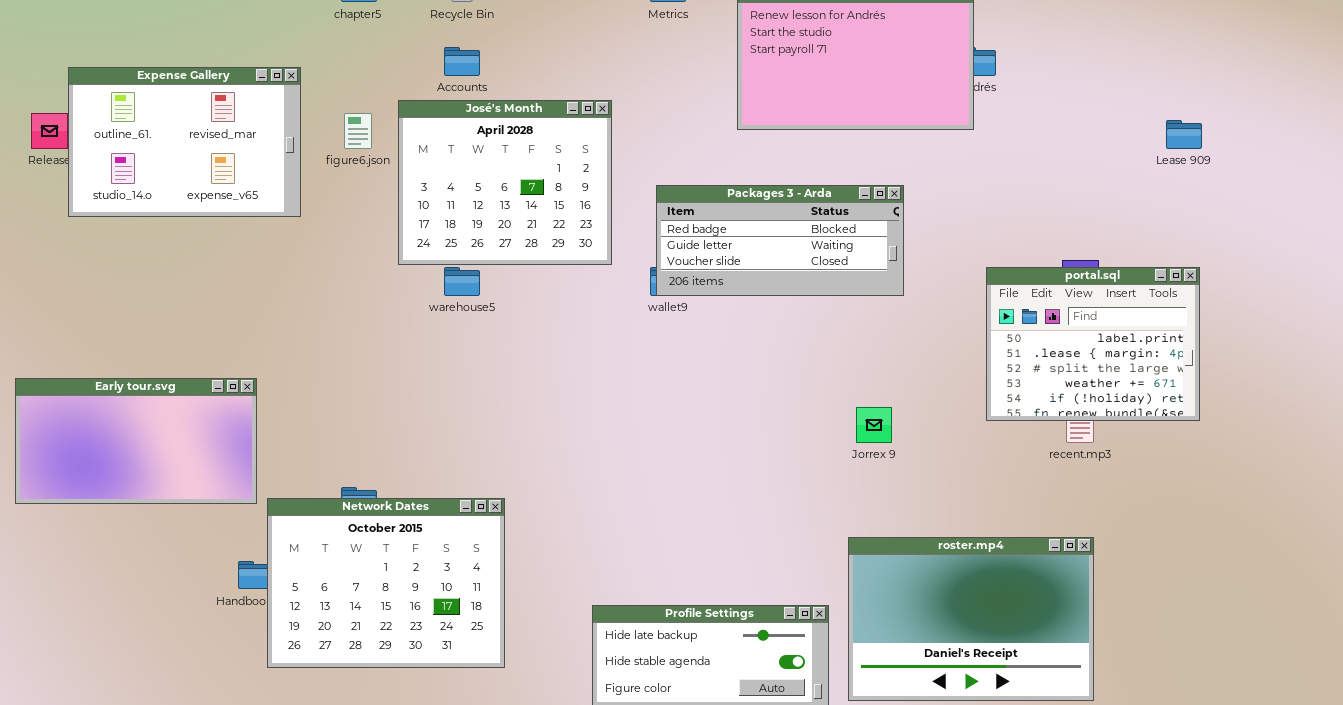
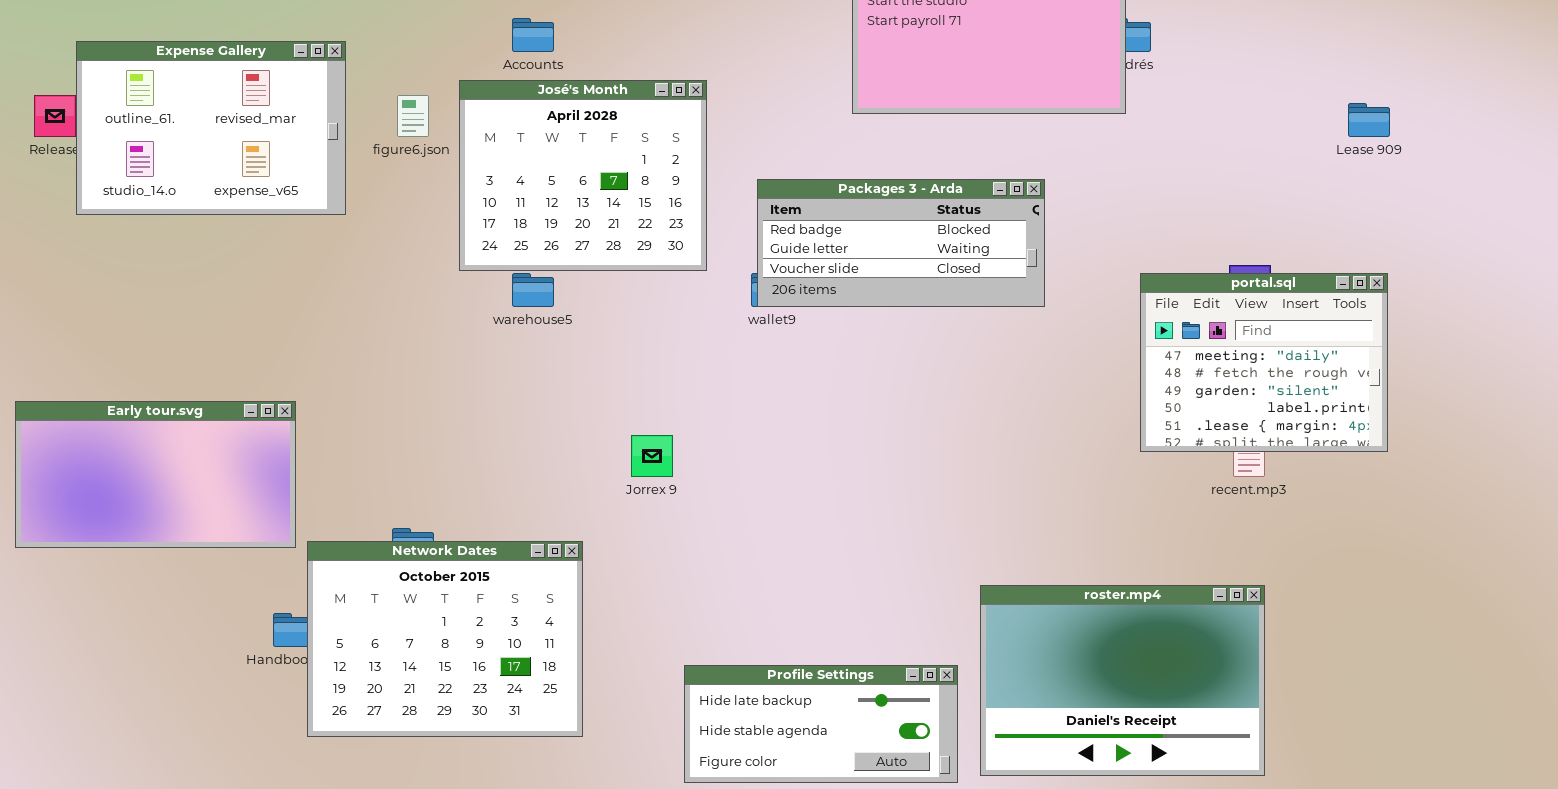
portal.sql: [986,267,1200,421] -> [1140,273,1388,452], scrolled up 3 rows
Jorrex 9: [856,407,892,443] -> [631,435,673,477], moved

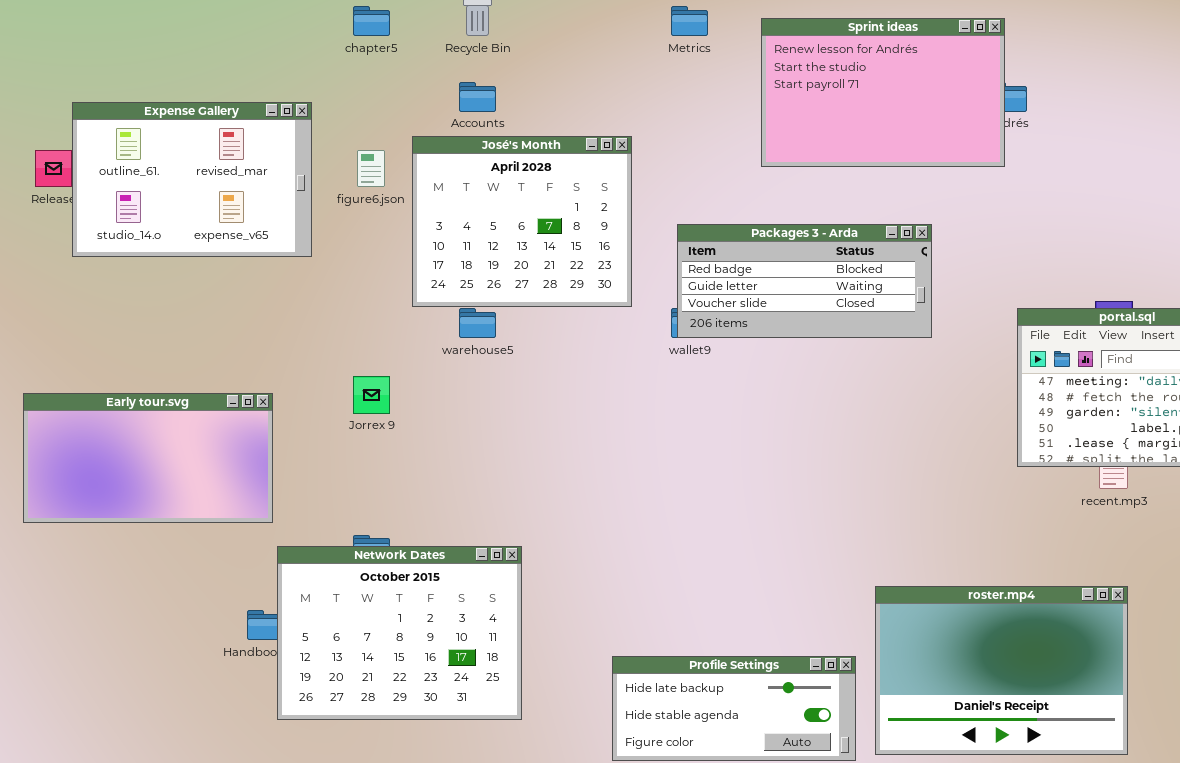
Early tour.svg: [15,401,296,548] -> [23,393,273,523], moved
Jorrex 9: [631,435,673,477] -> [353,376,390,414], moved

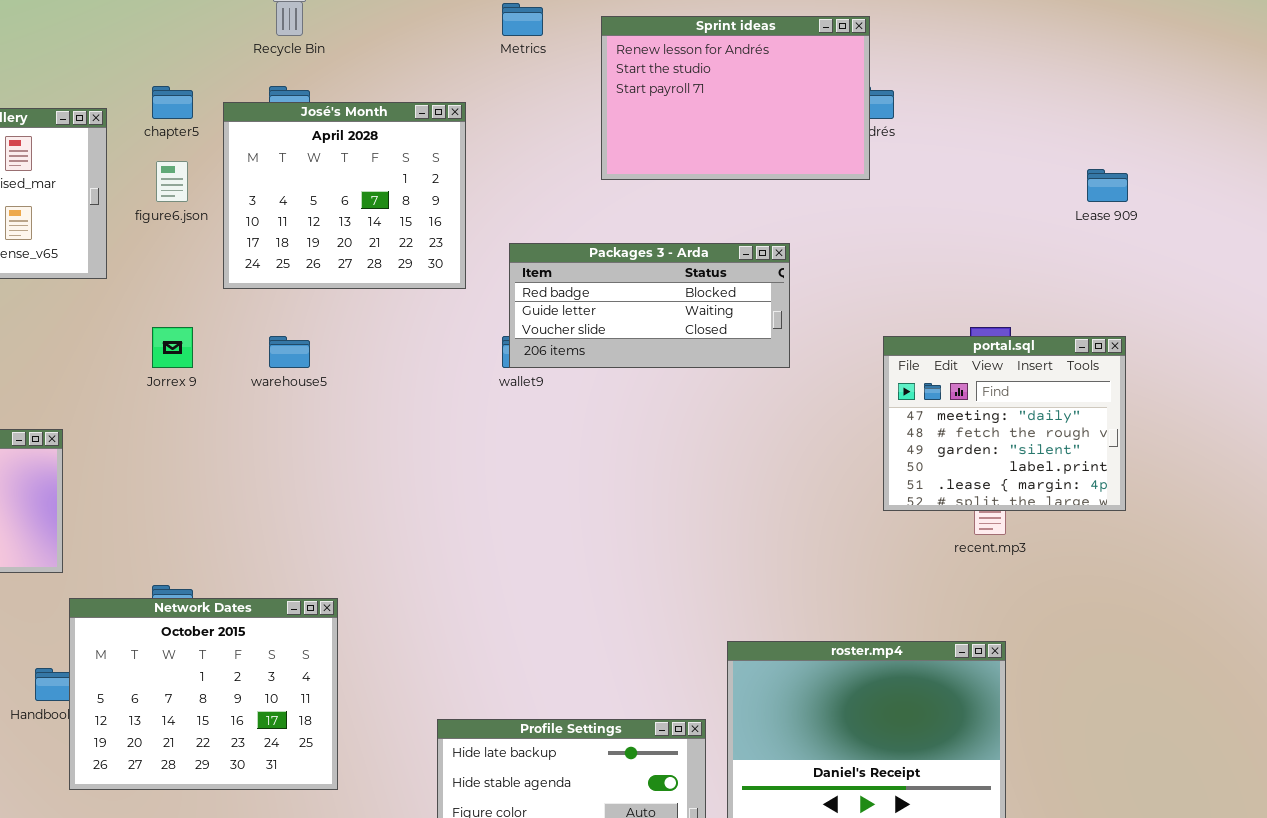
chapter5: [353,6,390,36] -> [152,86,193,119], moved
José's Month: [412,136,632,307] -> [223,102,466,289], moved
Jorrex 9: [353,376,390,414] -> [152,327,193,368], moved

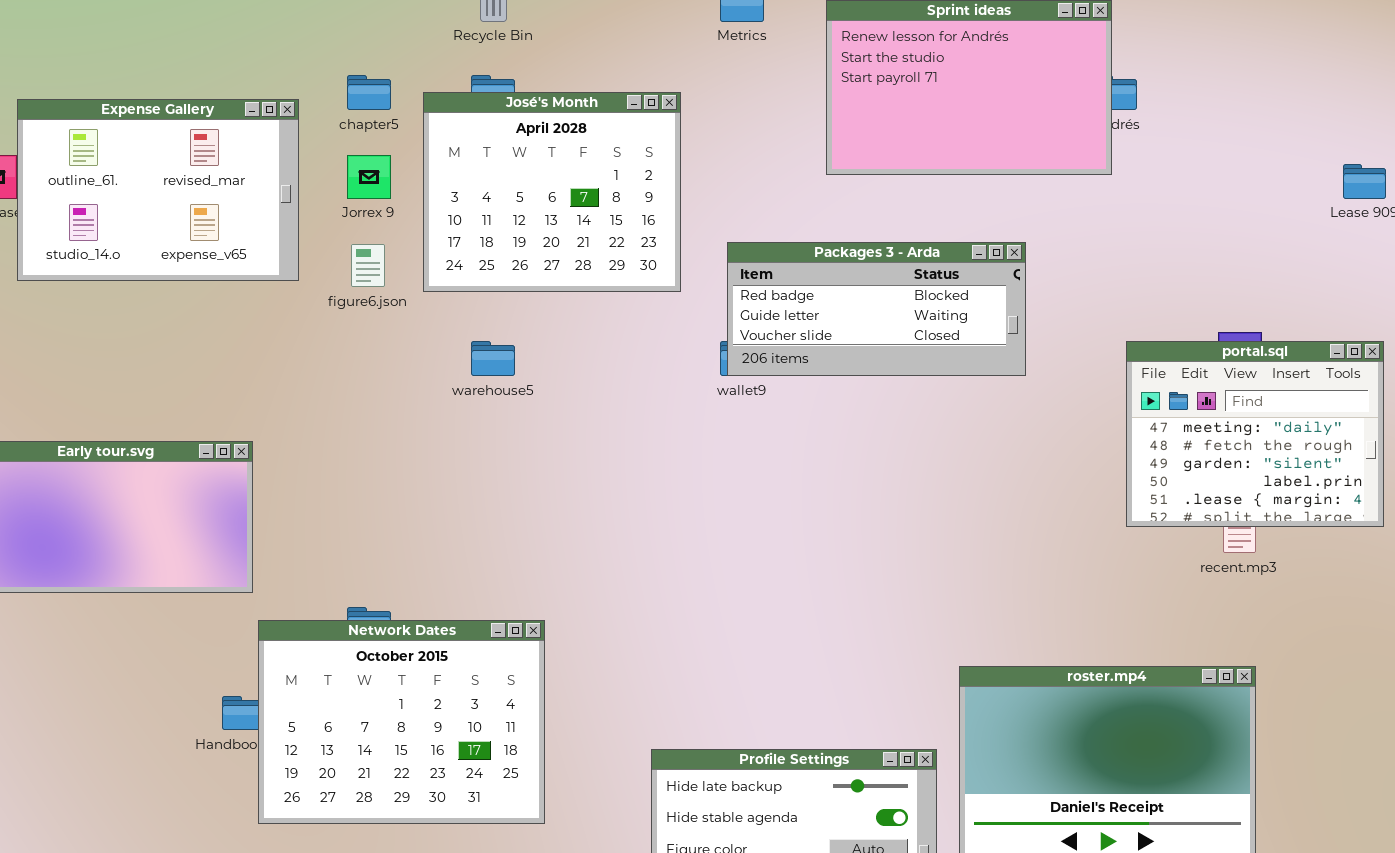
figure6.json: [156,161,188,202] -> [351,244,385,287], moved
Jorrex 9: [152,327,193,368] -> [347,155,391,199], moved

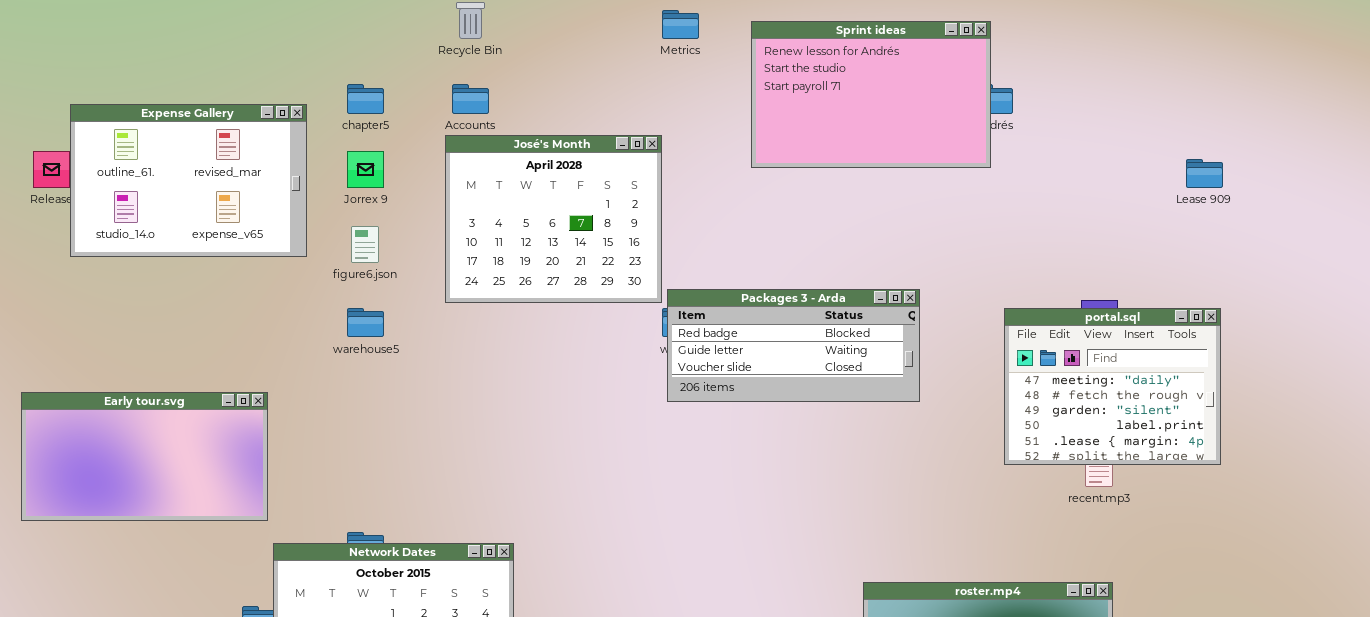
José's Month: [423,92,681,292] -> [445,135,662,303], moved
Packages 3 - Arda: [727,242,1026,376] -> [667,289,920,402], moved
warehouse5: [471,341,515,376] -> [347,308,384,337], moved

